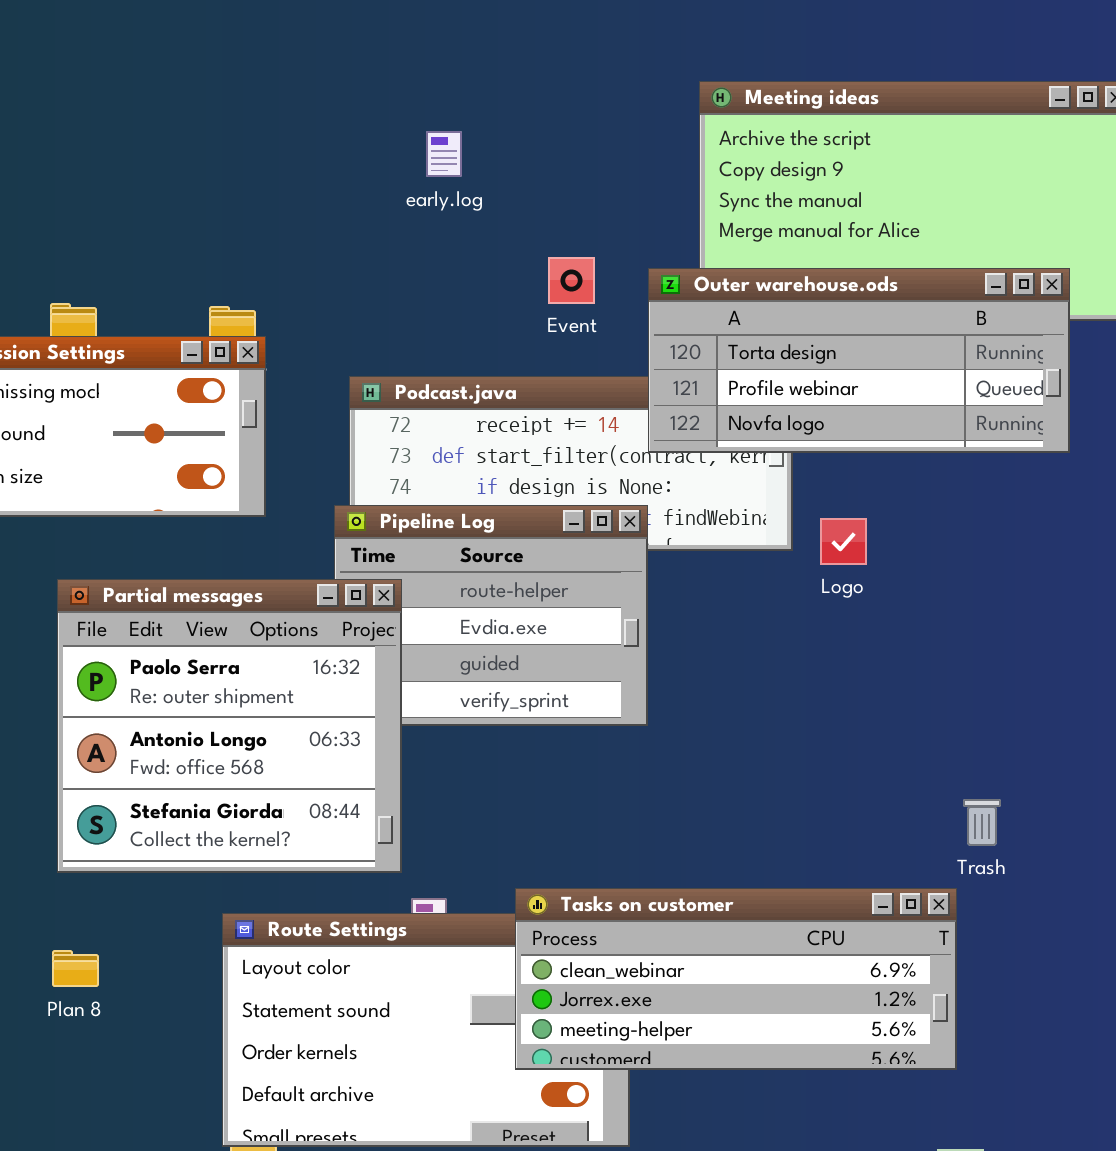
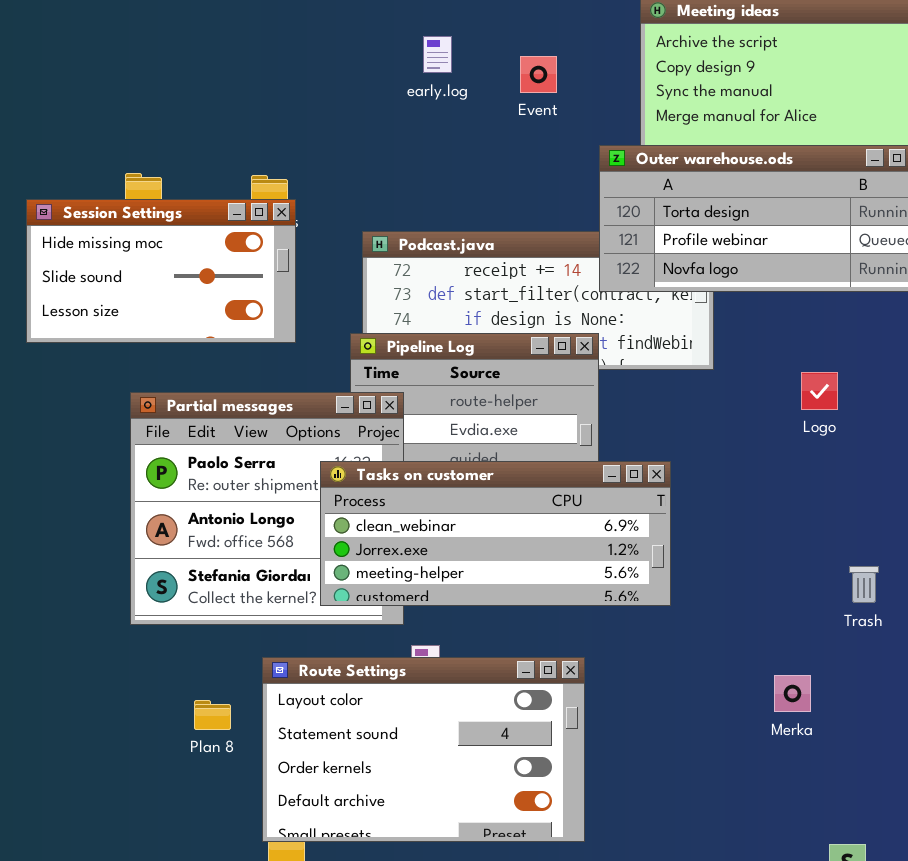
Event: [548,257,595,304] -> [520,56,557,93], moved
Logo: [820,518,867,565] -> [801,372,838,410], moved
Tasks on customer: [515,888,957,1070] -> [320,461,671,606], moved
Plan 8: [52,950,99,987] -> [194,700,231,730], moved

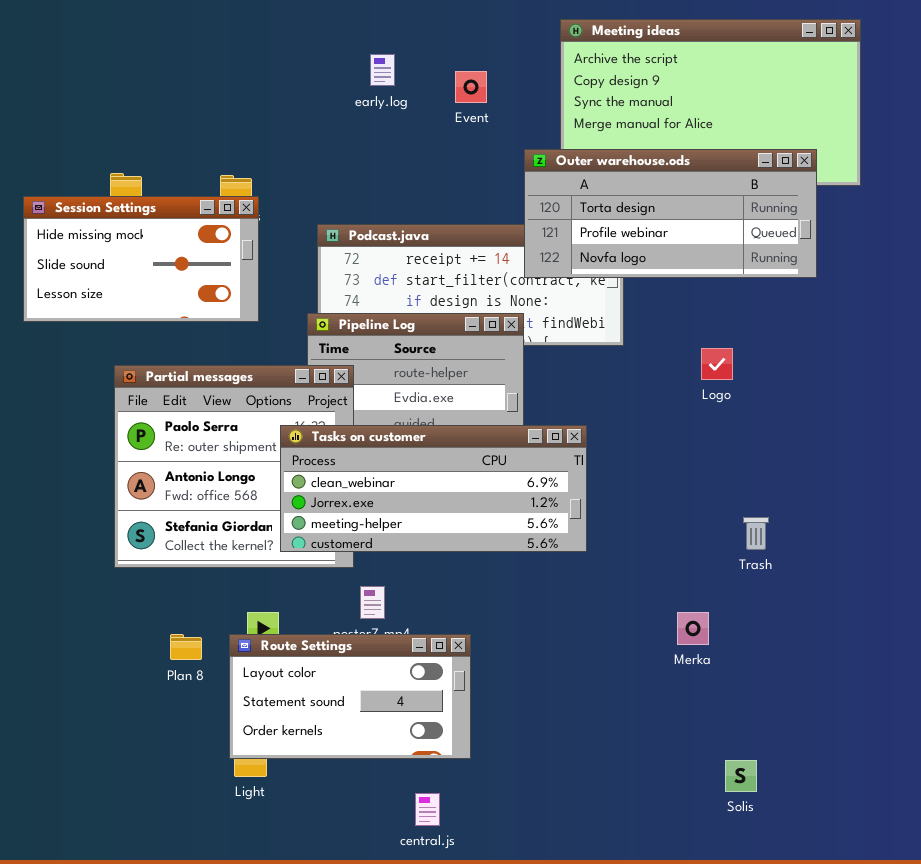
Route Settings: [262,657,585,842] -> [229,634,471,759], resized

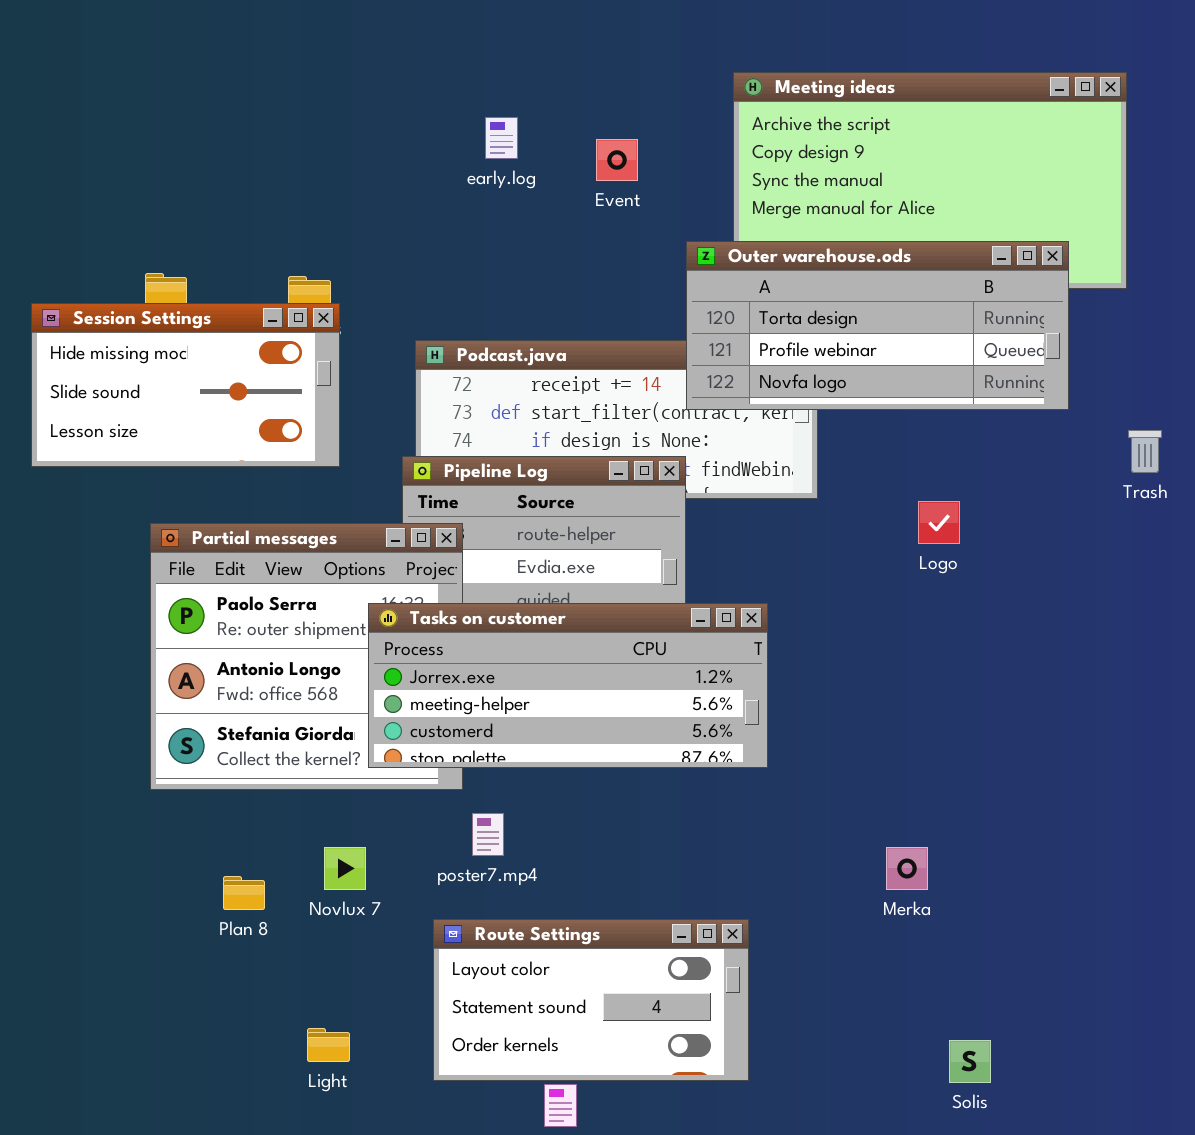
Tasks on customer: [280,425,587,552] -> [368,603,768,768], scrolled down 1 row
Trash: [743,517,769,550] -> [1128,430,1162,473], moved
Route Settings: [229,634,471,759] -> [433,919,749,1081], moved

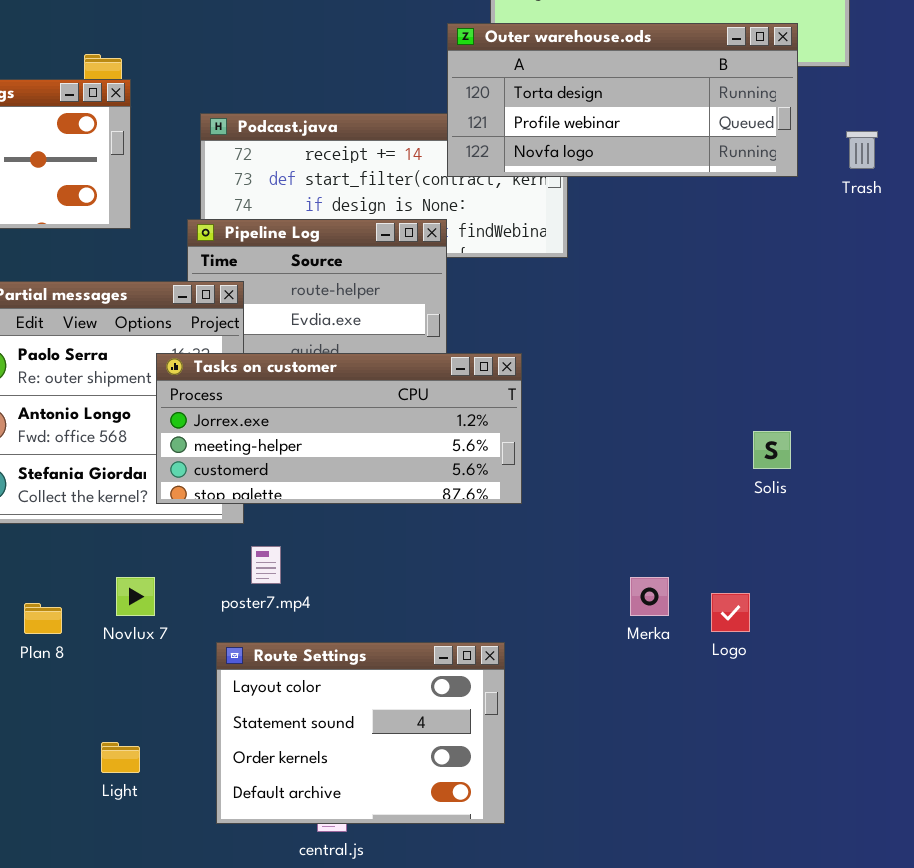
Trash: [1128,430,1162,473] -> [846,131,878,169], moved
Logo: [918,501,960,544] -> [711,593,750,632], moved
Route Settings: [433,919,749,1081] -> [216,642,505,824], resized
Solis: [949,1040,991,1083] -> [753,431,791,469], moved

